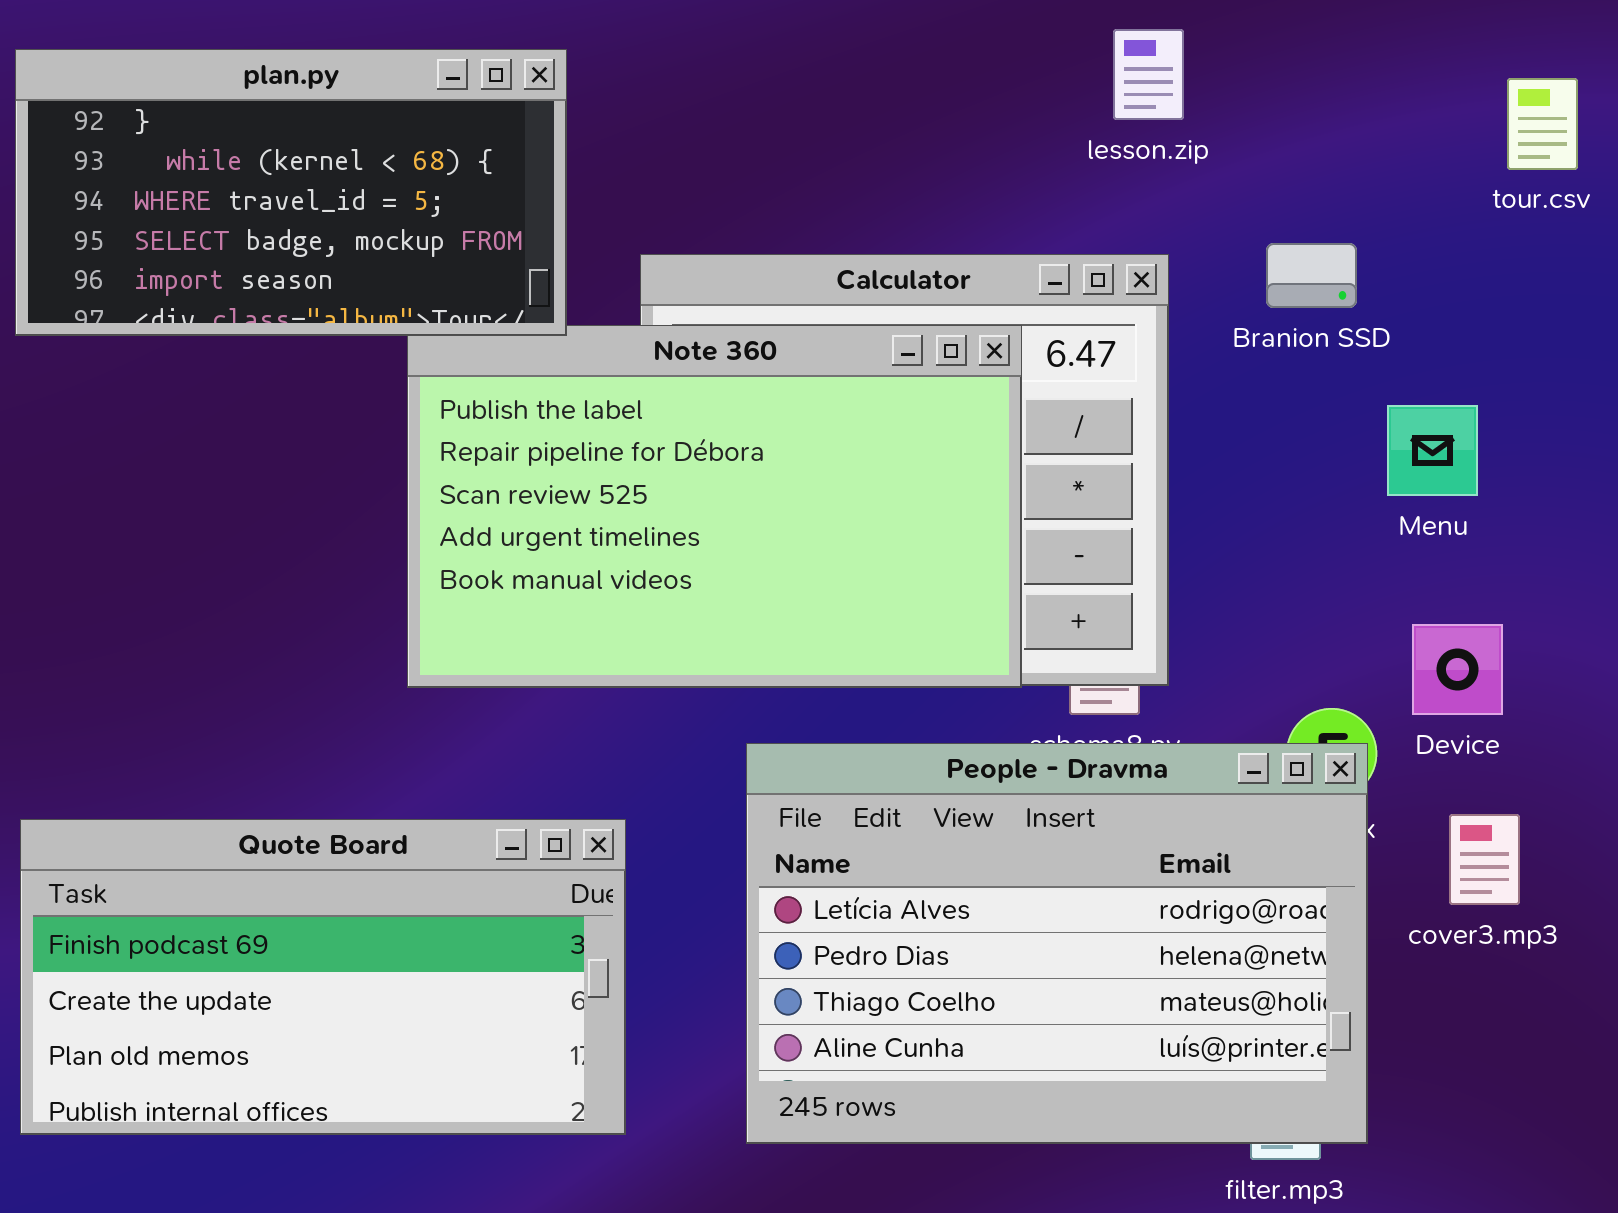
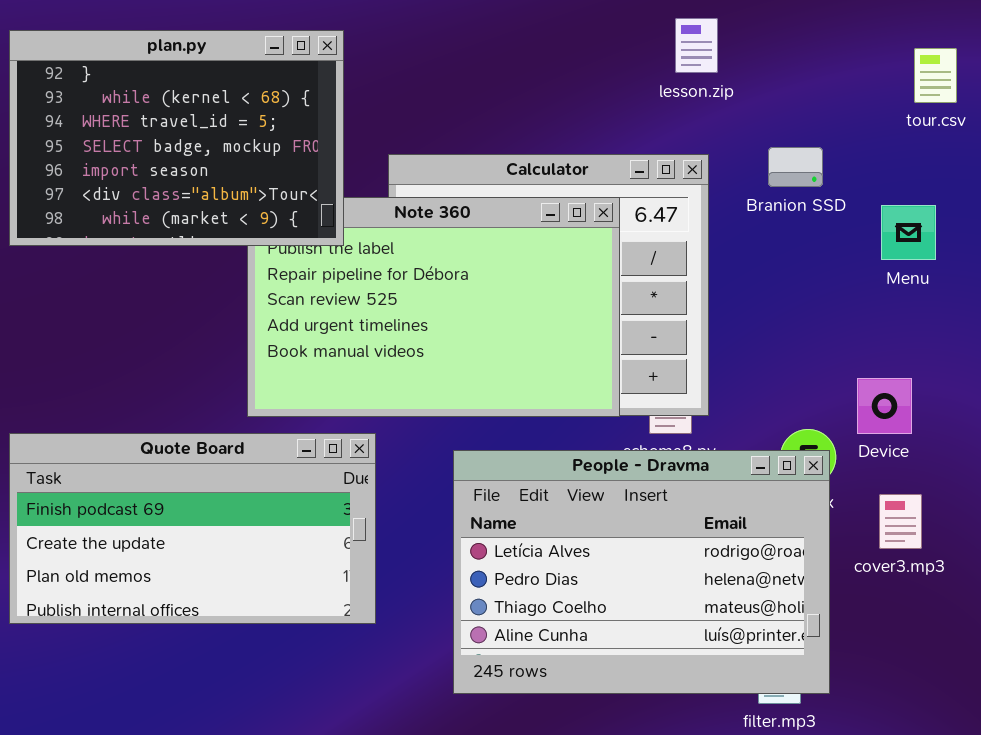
plan.py: [15,49,567,336] -> [9,30,344,246], resized
Menu: [1387,405,1478,496] -> [881,205,936,260], moved
Quote Board: [20,819,626,1135] -> [9,433,376,624], moved

